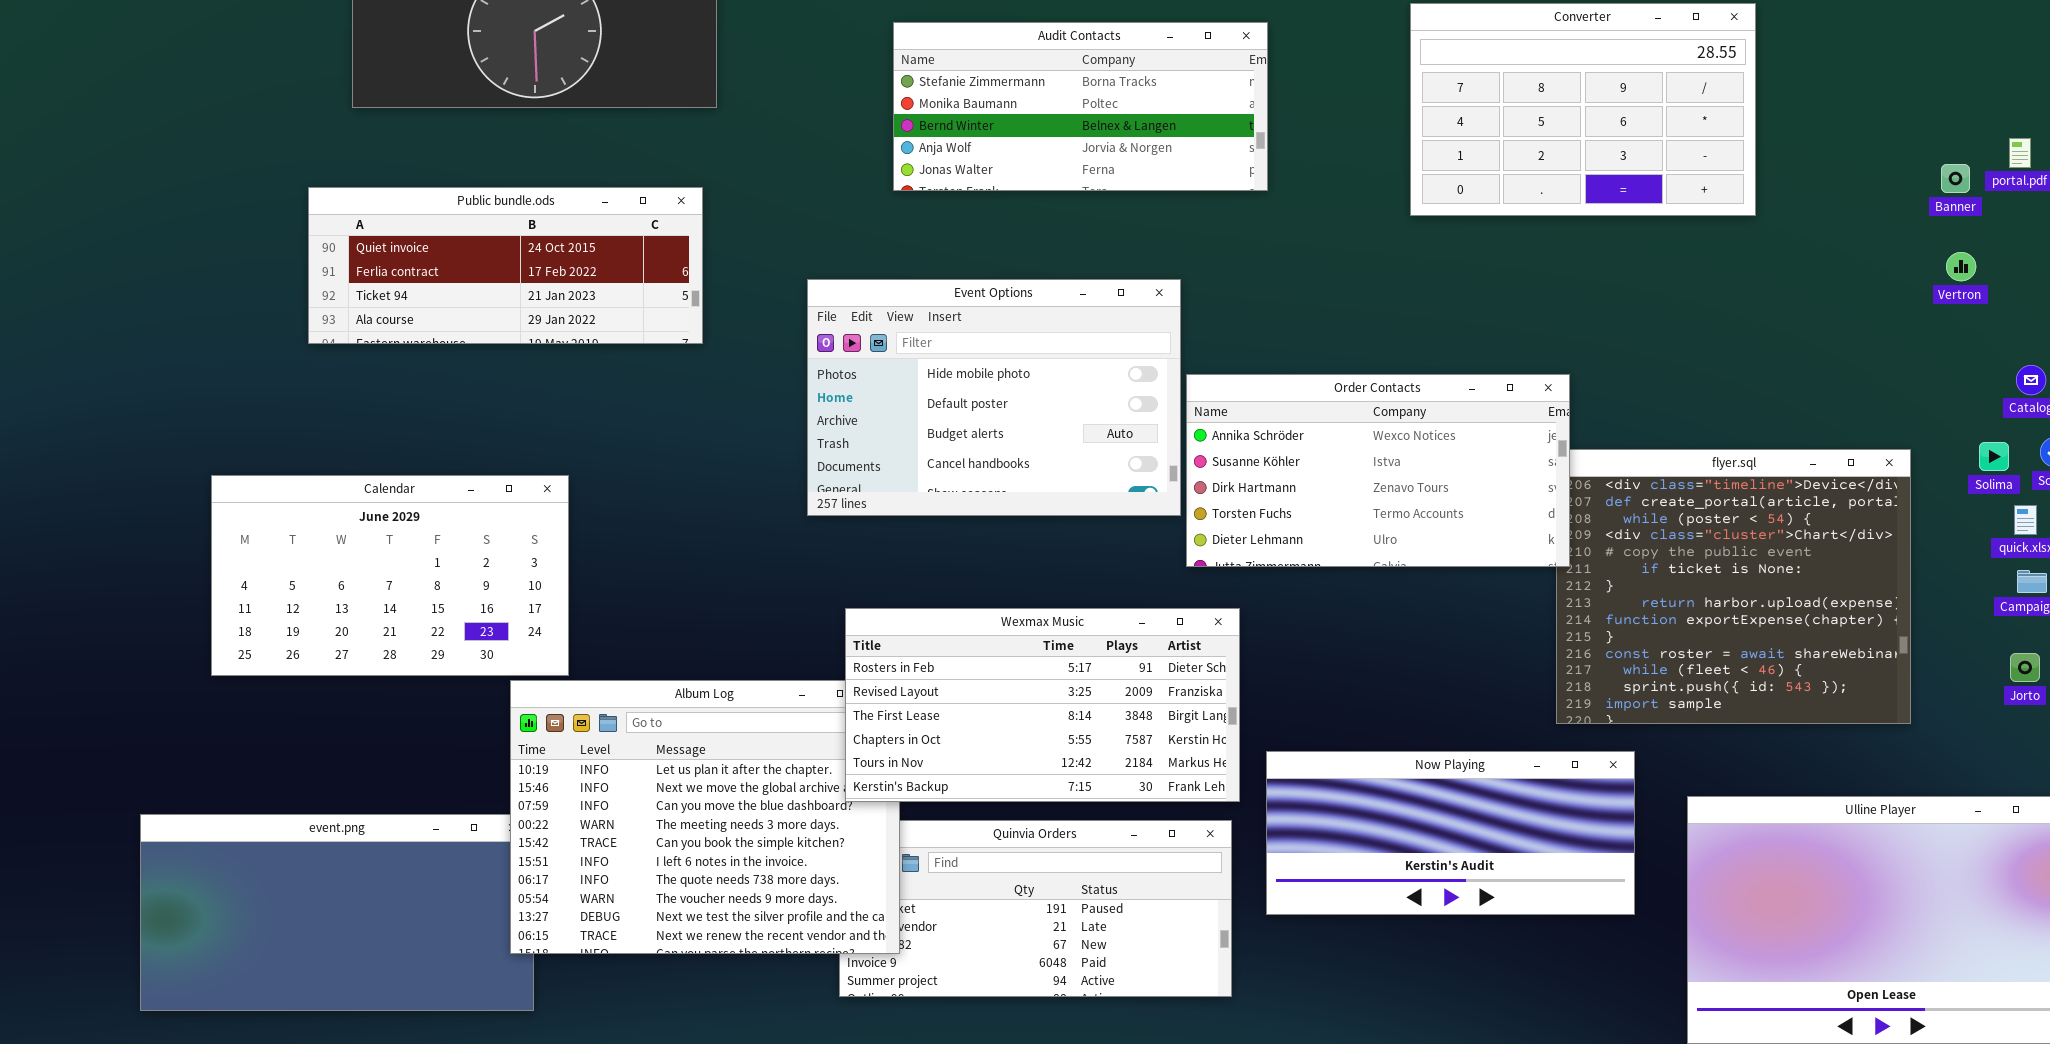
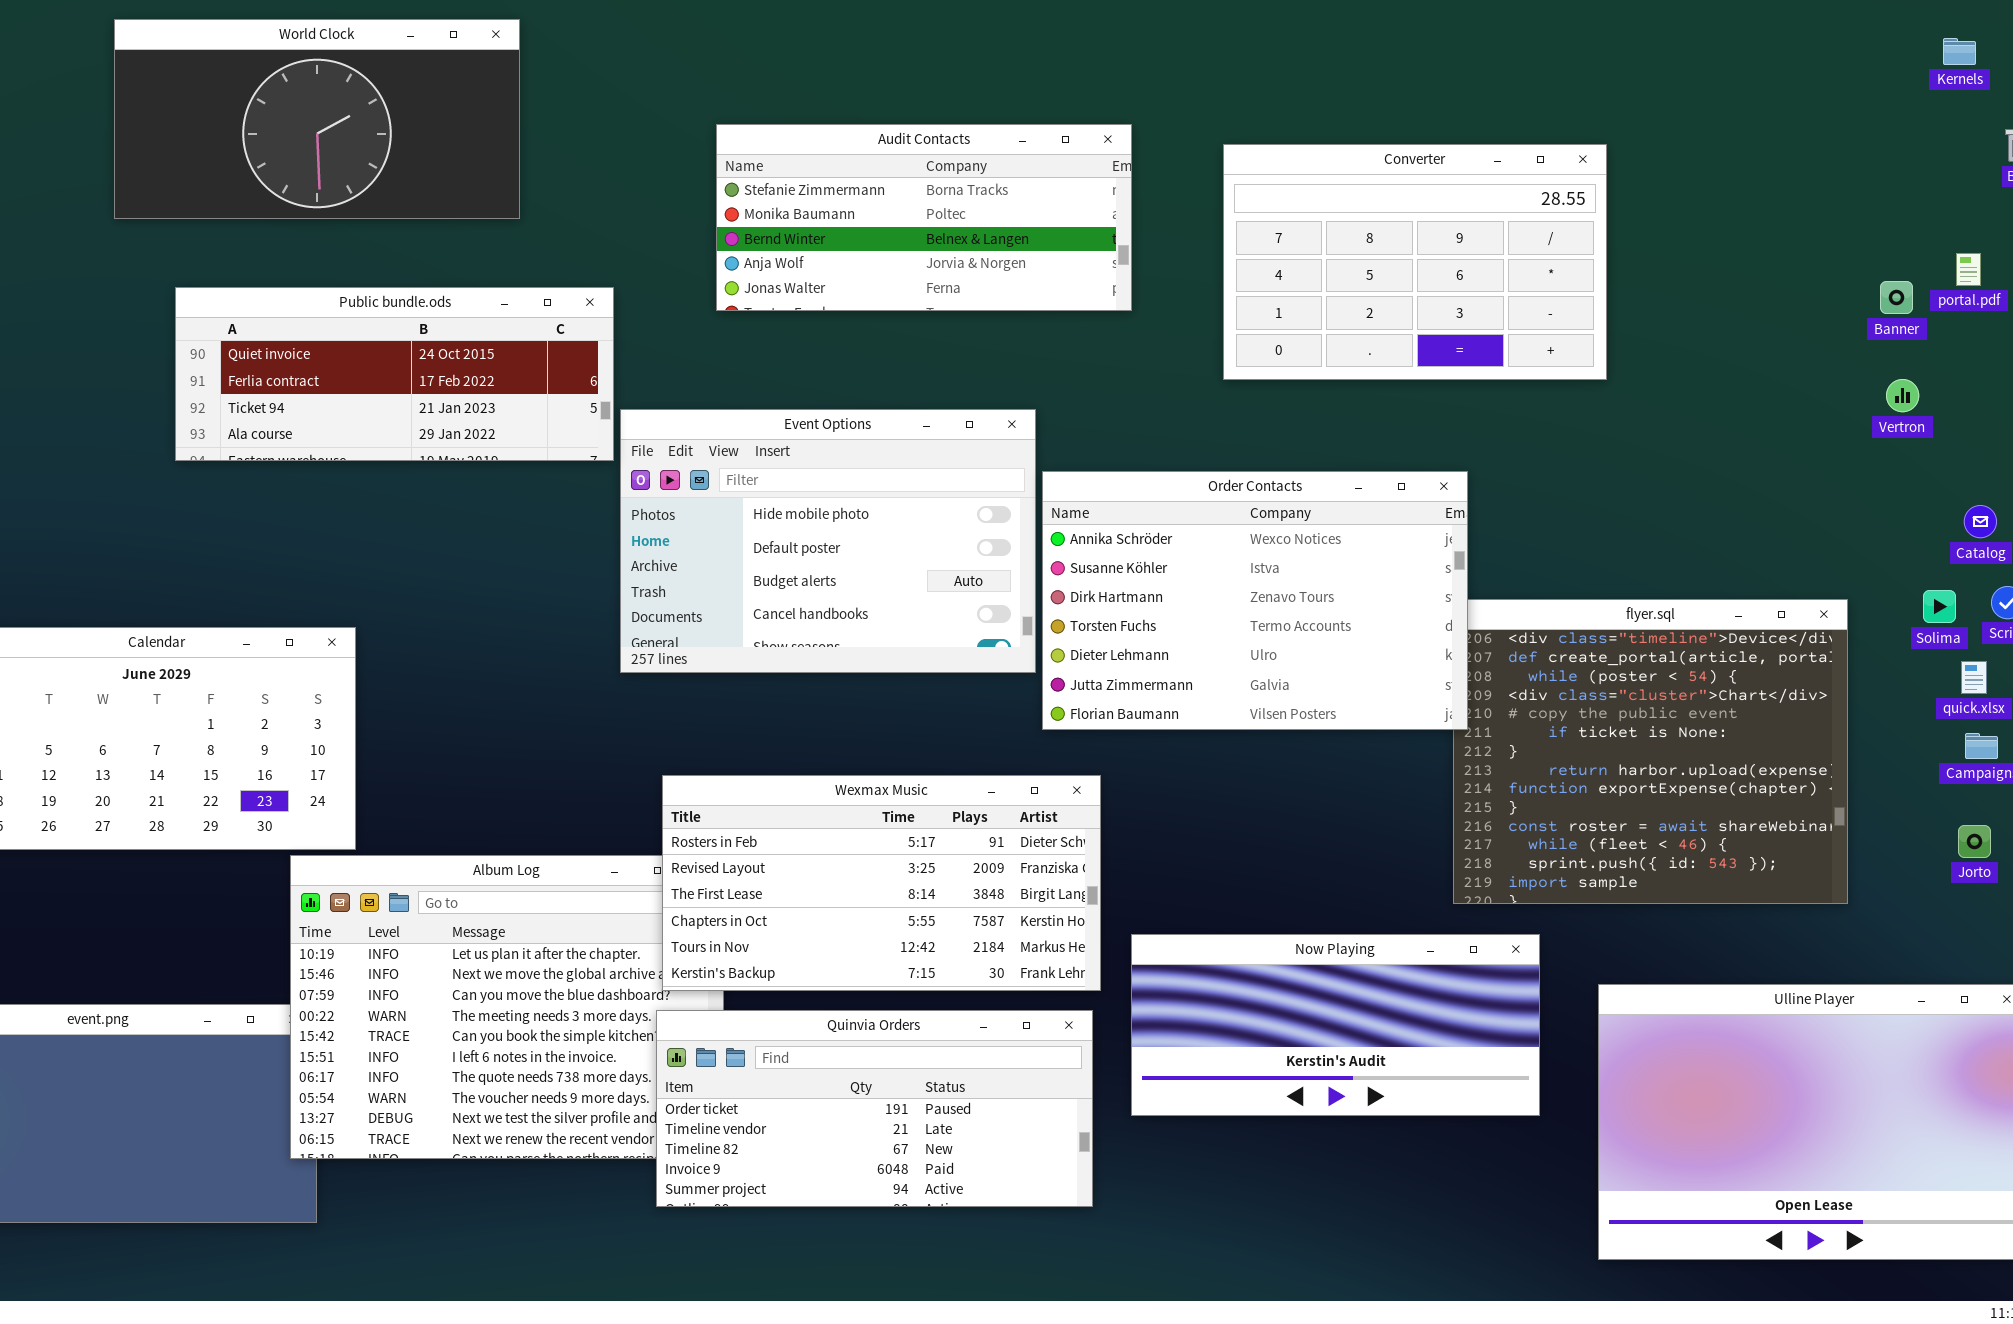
Converter: [1410,3,1756,216] -> [1223,144,1607,380], moved
Public bundle.ods: [308,187,703,344] -> [175,287,614,461], moved
Order Contacts: [1186,374,1570,567] -> [1042,471,1468,730], resized
Quinvia Orders: [839,820,1232,997] -> [656,1010,1093,1207], raised

